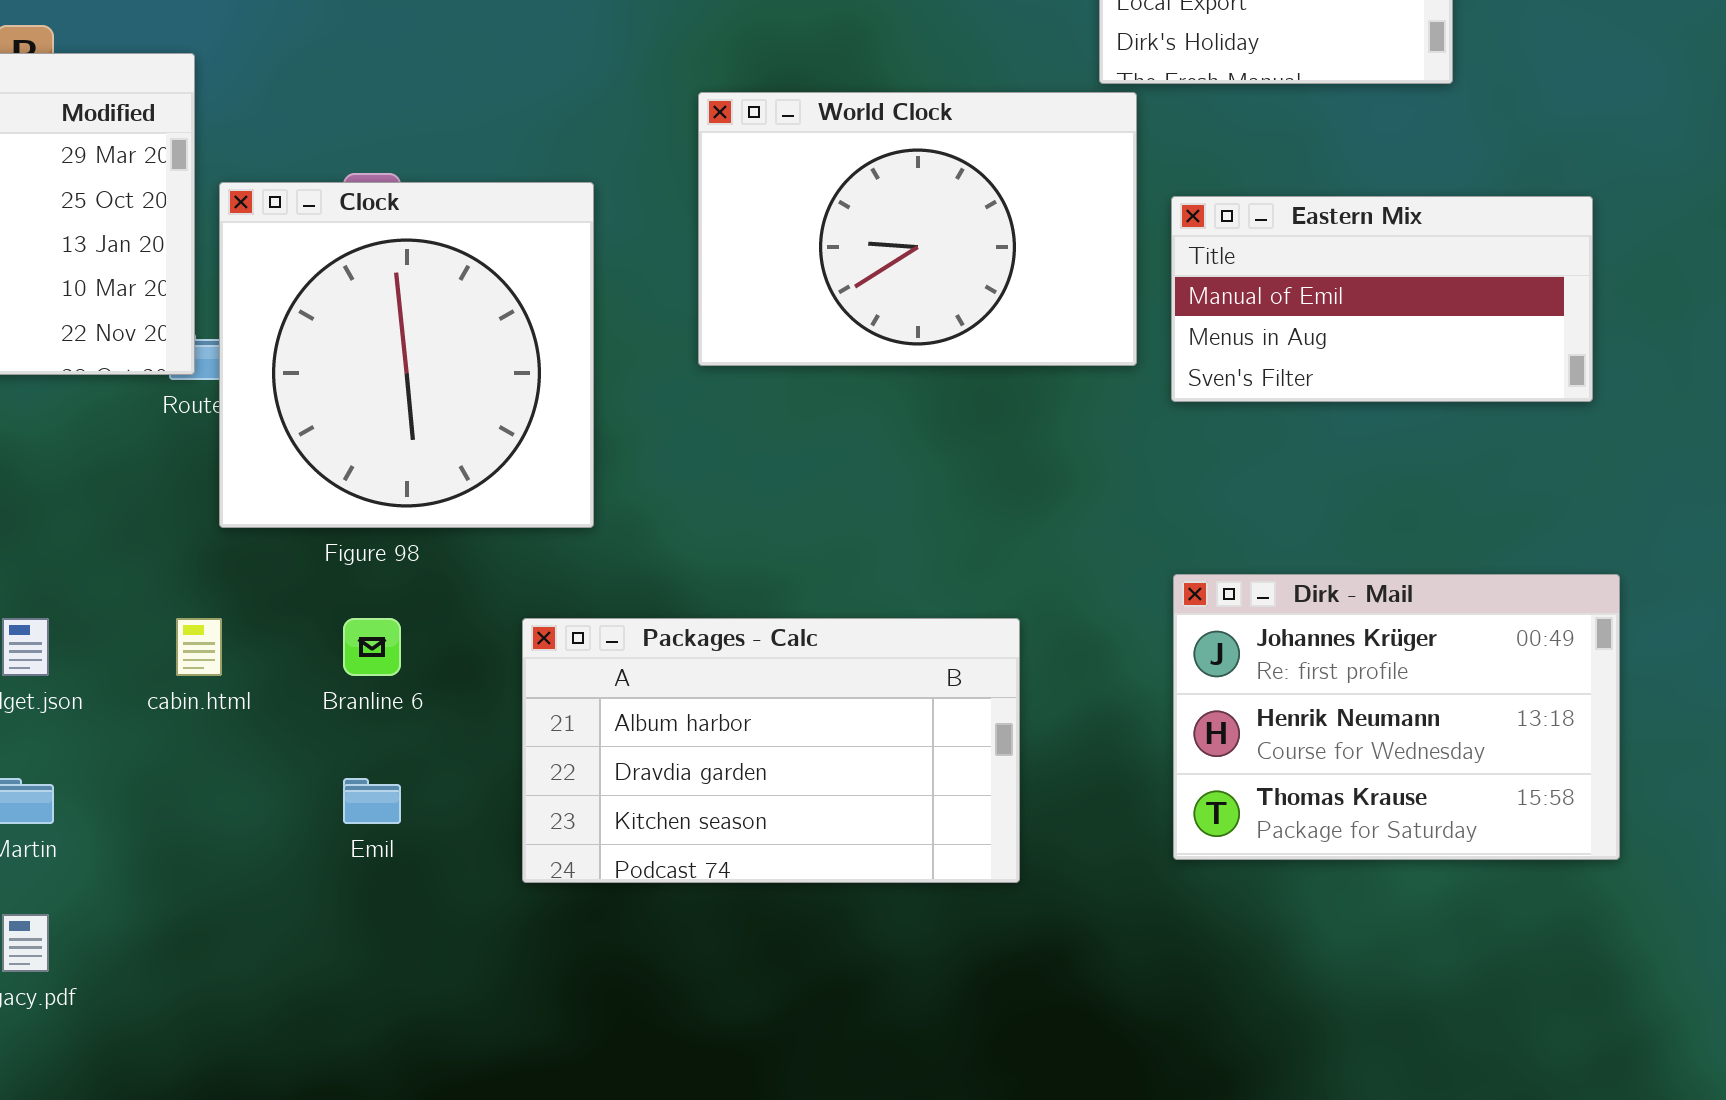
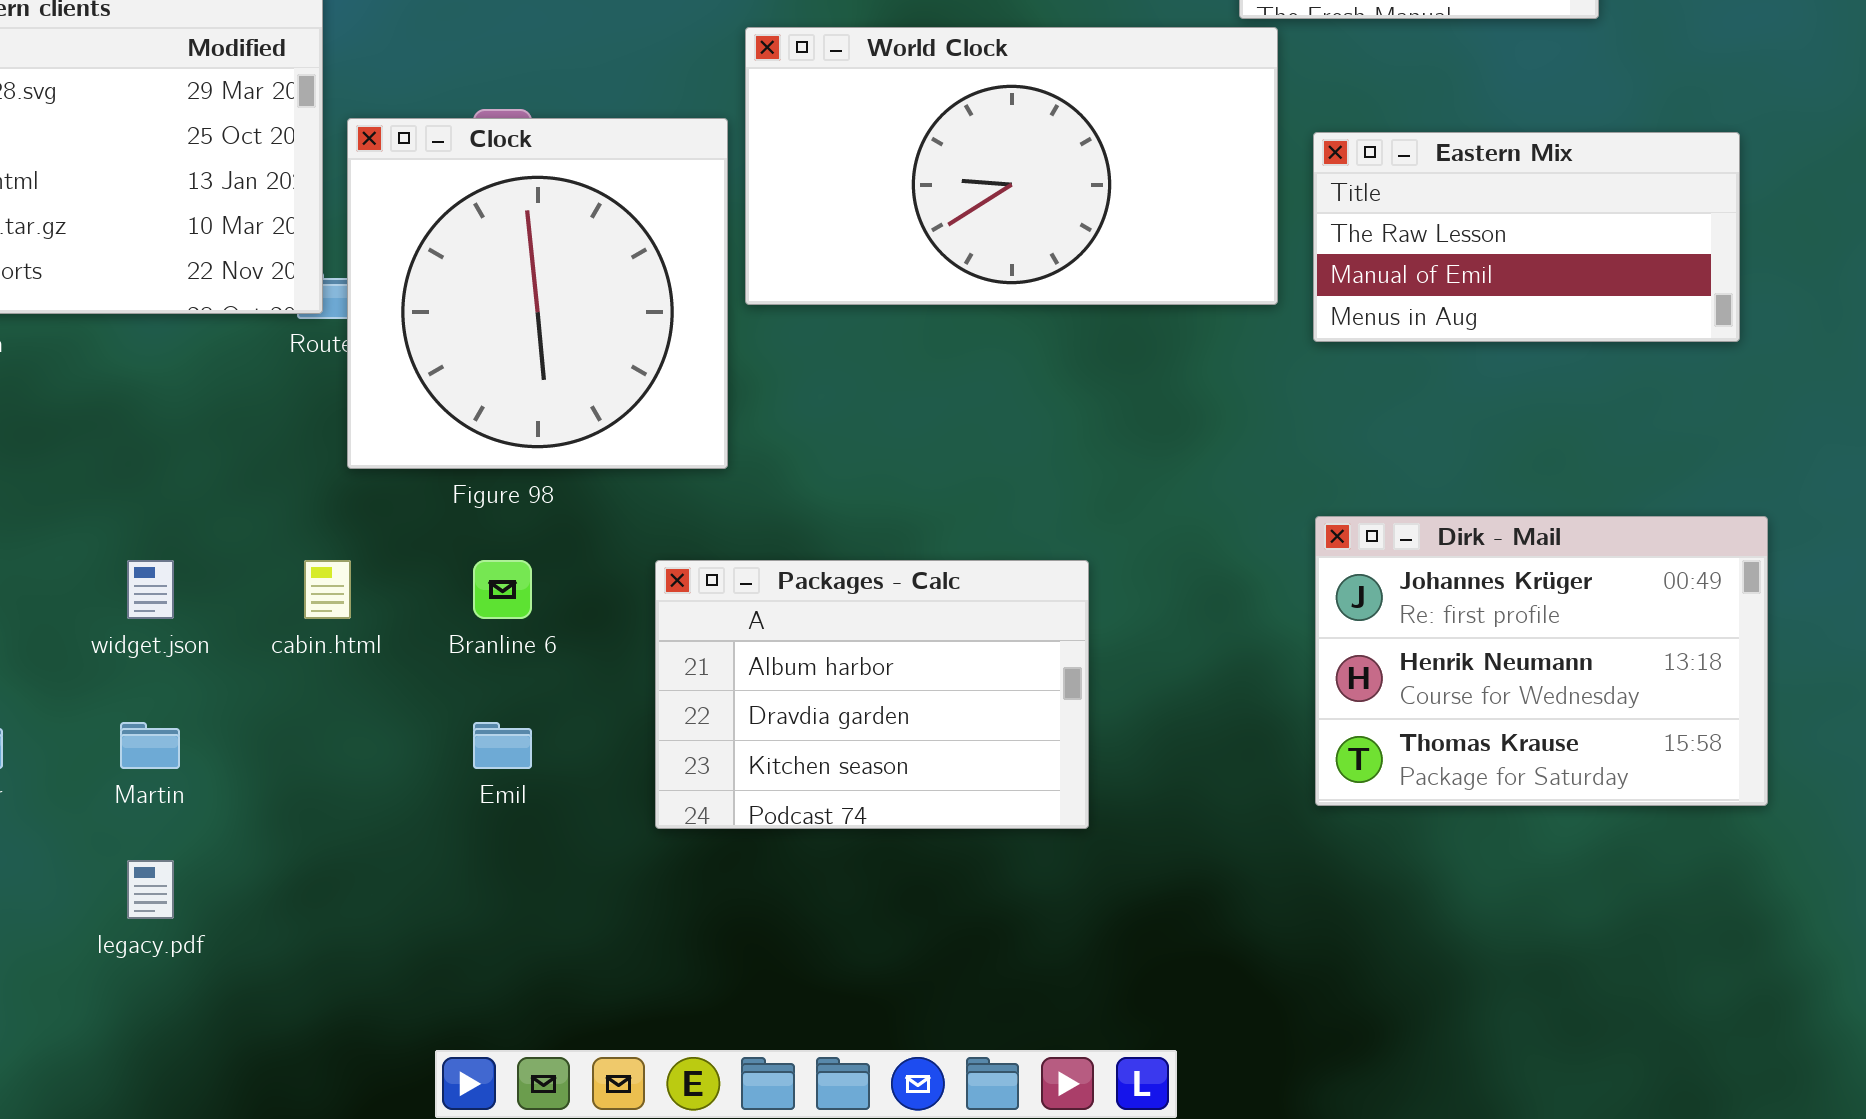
World Clock: [698,92,1137,366] -> [745,27,1278,305], resized
Eastern Mix: [1171,196,1593,402] -> [1313,132,1740,342], scrolled up 1 row
Packages - Calc: [522,618,1020,883] -> [655,560,1089,829], resized

